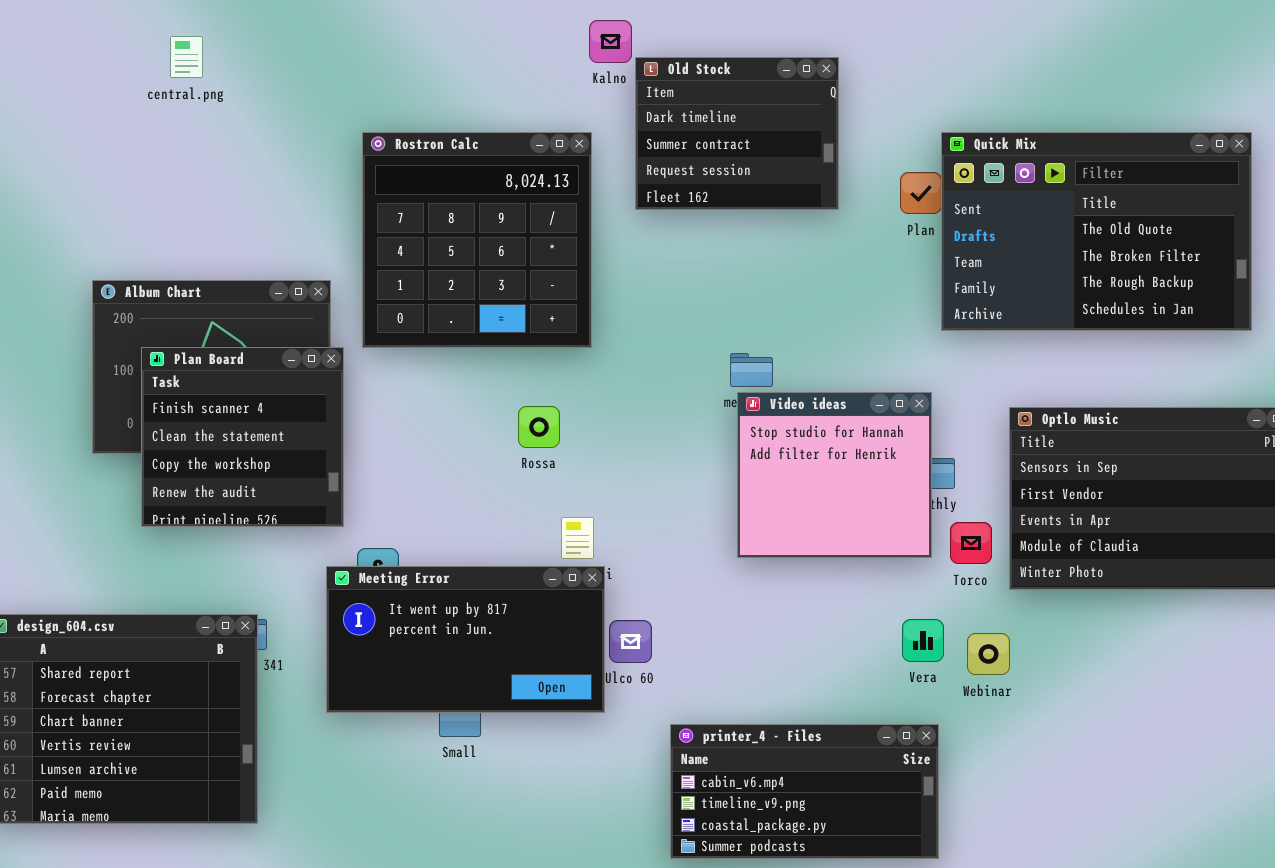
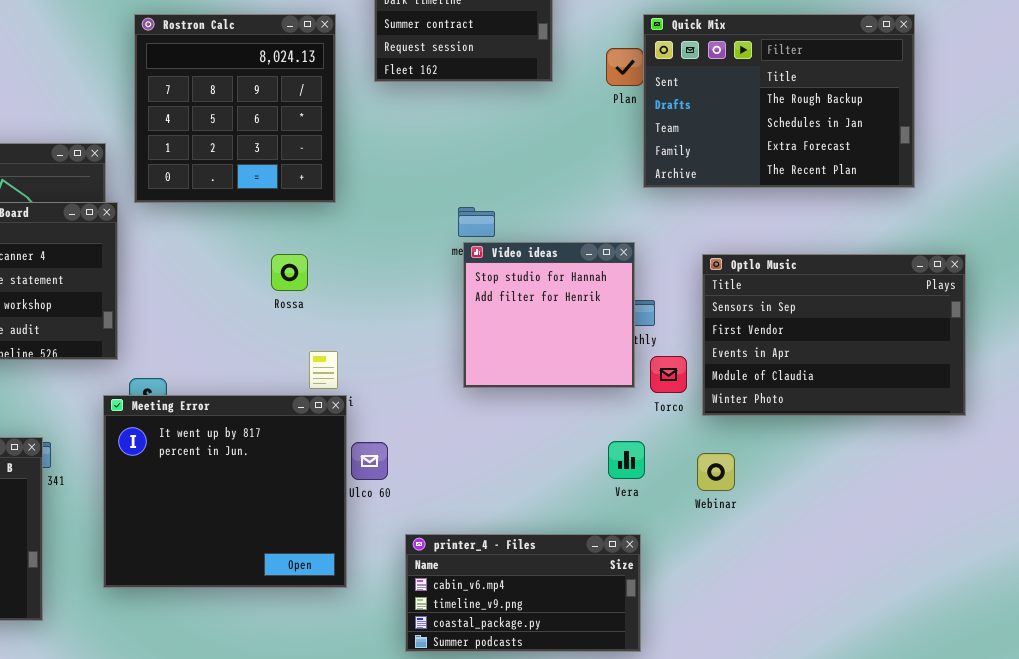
Quick Mix: [941,132,1252,331] -> [643,14,915,188], scrolled down 2 rows
Meeting Error: [326,566,605,713] -> [103,395,347,588], resized
Webinar: [967,633,1010,675] -> [697,453,735,491], moved

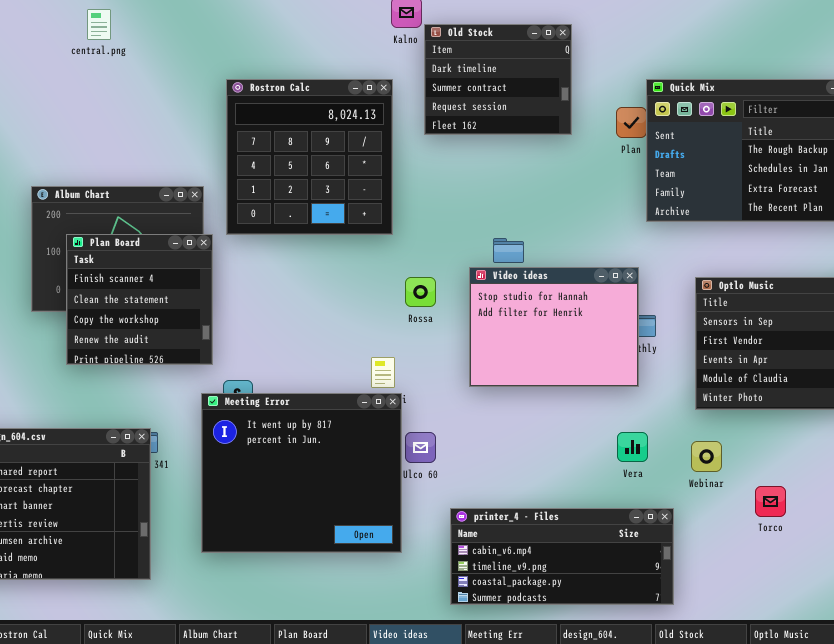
Video ideas: [463,242,635,388] -> [469,267,639,387], resized
Rossa: [271,254,308,291] -> [405,277,436,307], moved
Torco: [650,356,687,393] -> [755,486,786,517], moved
printer_4 - Files: [405,534,641,652] -> [450,508,674,605], resized

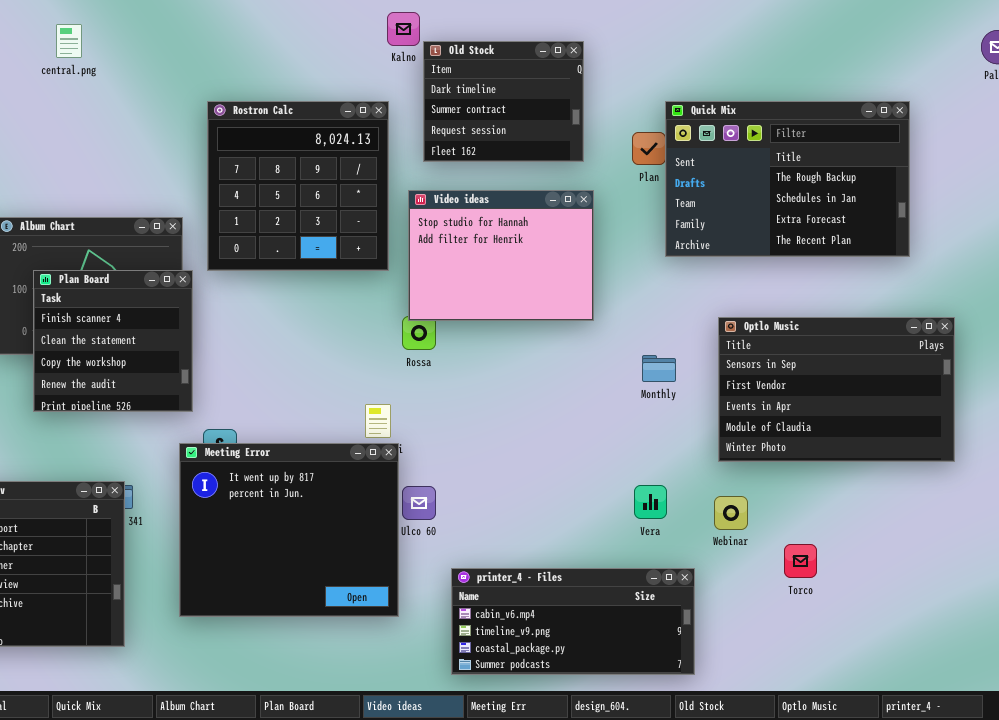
Video ideas: [469,267,639,387] -> [408,190,594,321], moved

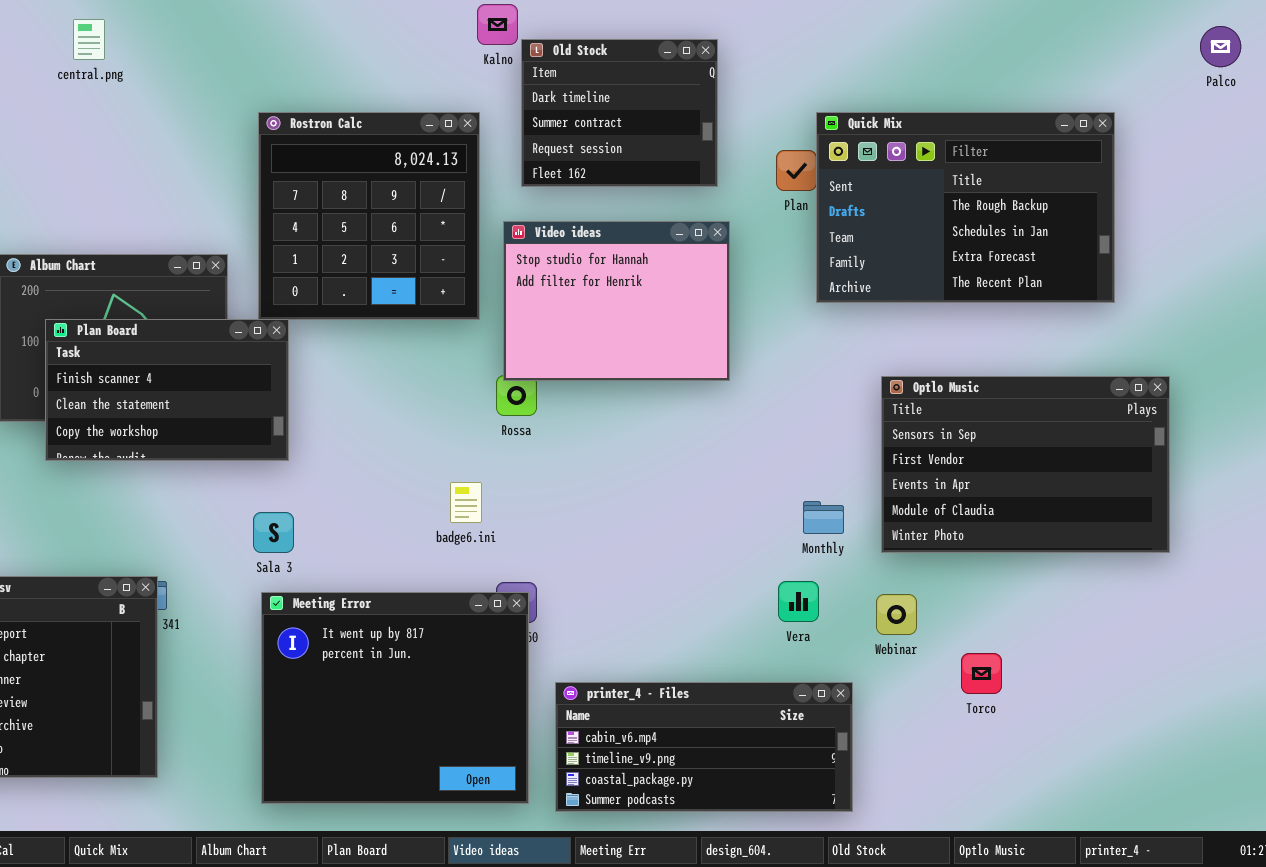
Plan Board: [33,270,193,412] -> [45,319,289,461], resized
Monthly: [642,355,676,382] -> [803,501,844,534], moved
Meeting Error: [179,443,399,617] -> [261,592,529,804], moved

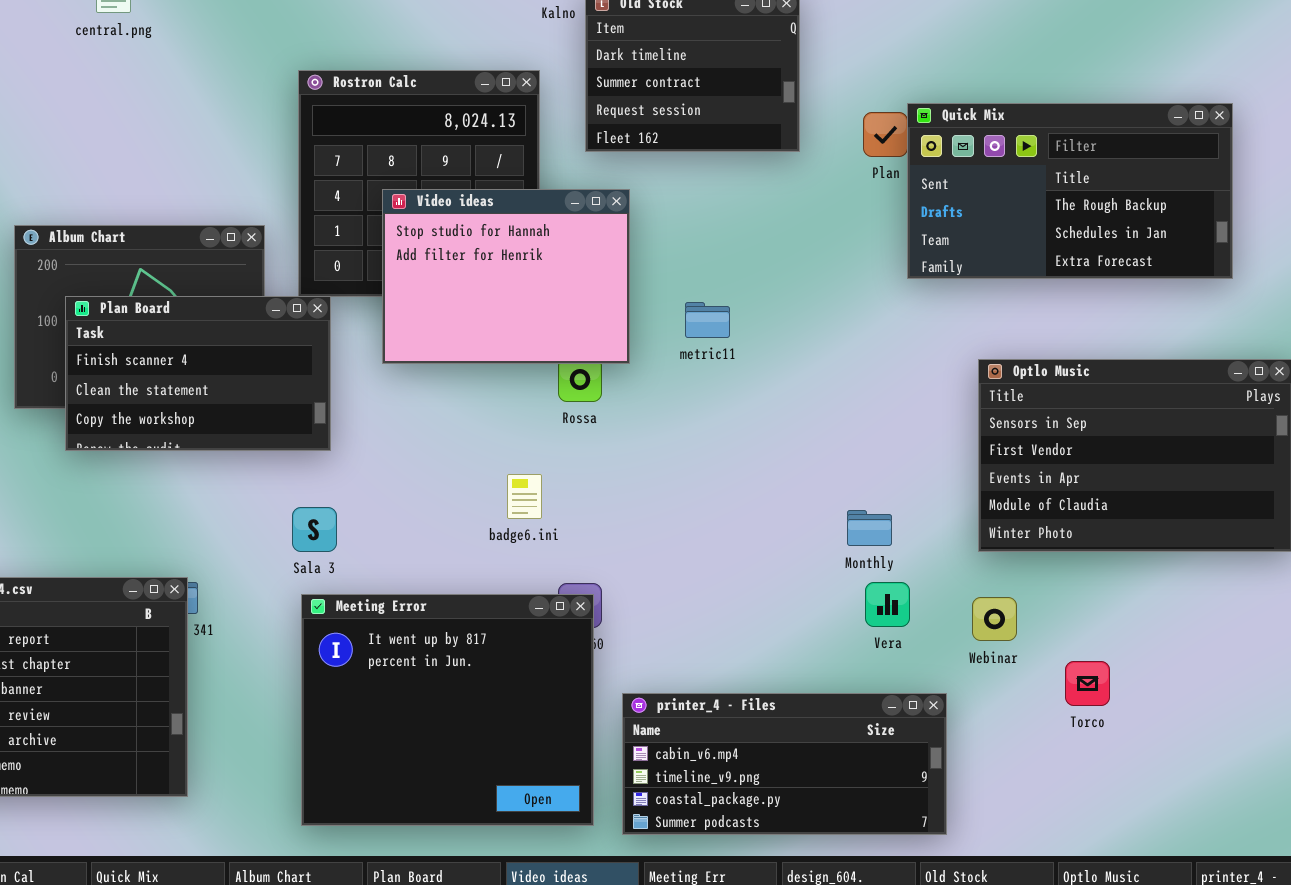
Quick Mix: [816,112,1115,303] -> [907,103,1233,279], resized
Video ideas: [503,221,730,381] -> [382,189,630,364], moved
Monthly: [803,501,844,534] -> [847,510,892,546], moved

